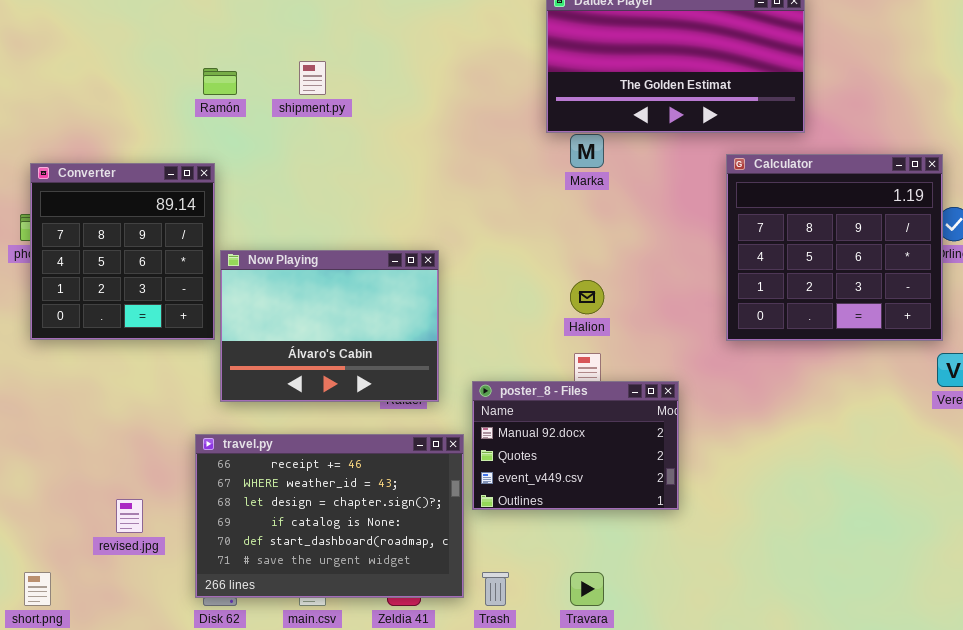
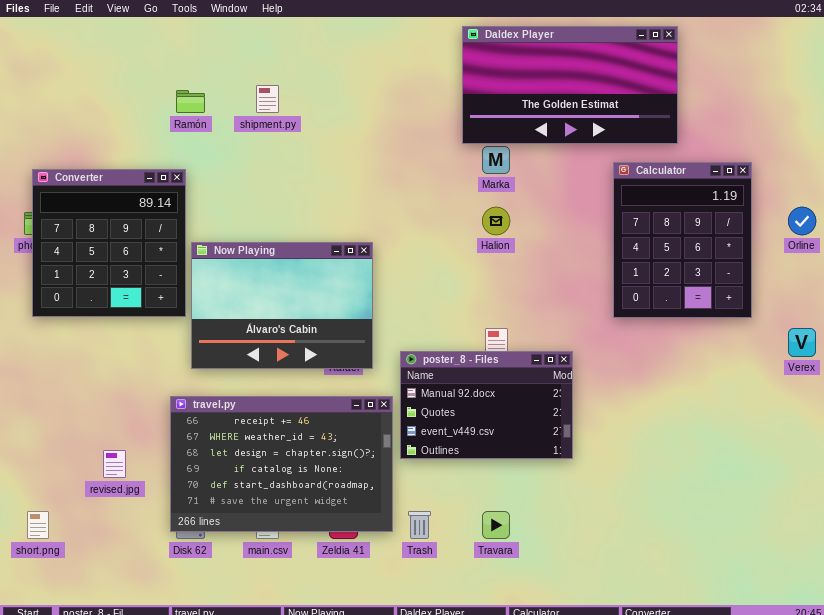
Calculator: [726,154,943,341] -> [613,162,752,318], resized
Halion: [570,280,604,314] -> [482,207,510,235], moved

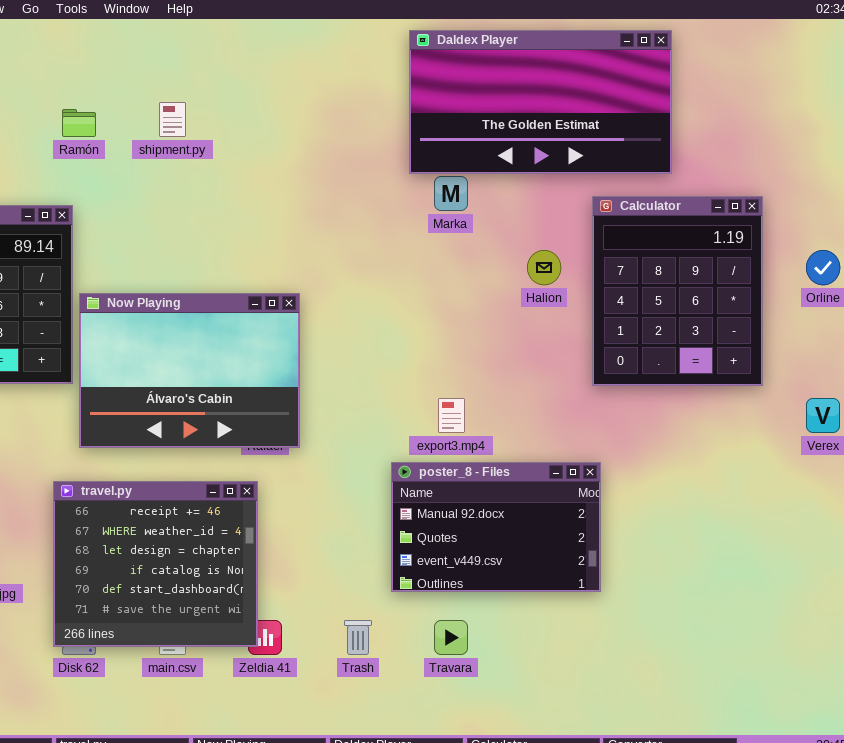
Halion: [482,207,510,235] -> [527,250,561,285], moved
poster_8 - Files: [400,351,573,459] -> [391,462,601,592], moved
travel.py: [170,396,393,532] -> [53,481,258,647], resized

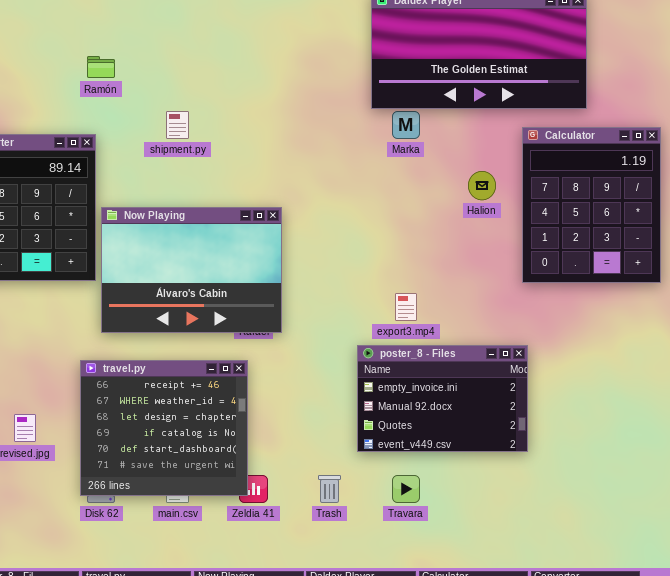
shipment.py: [159,102,186,137] -> [166,111,189,139], moved
poster_8 - Files: [391,462,601,592] -> [357,345,528,452], scrolled up 1 row

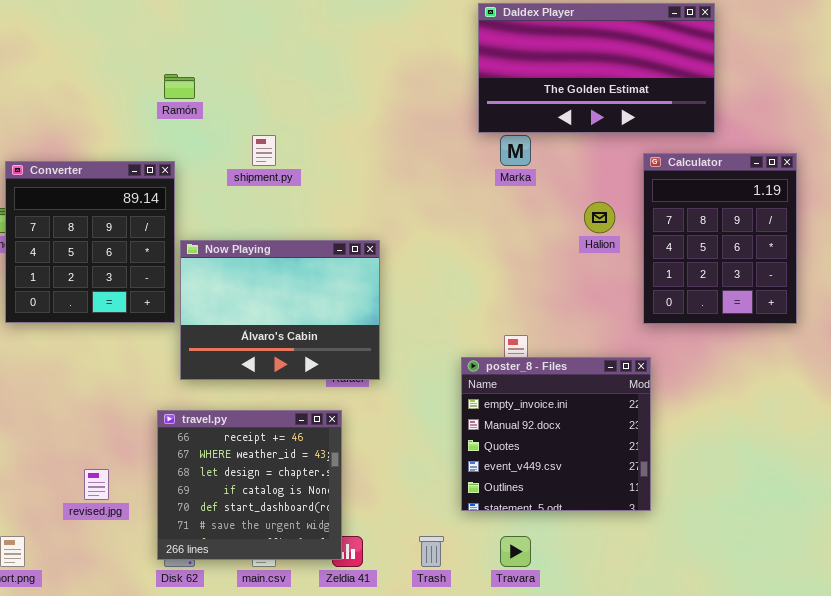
poster_8 - Files: [357,345,528,452] -> [461,357,651,511], resized

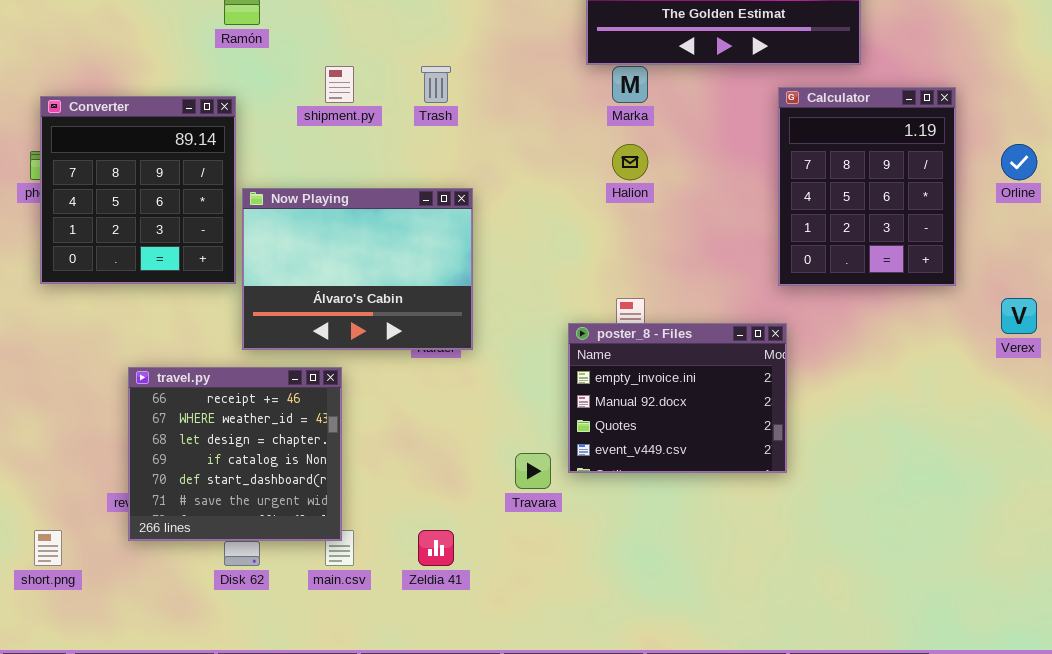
Halion: [584,202,615,233] -> [612,144,648,180], moved
poster_8 - Files: [461,357,651,511] -> [568,323,787,473], resized
travel.py: [157,410,342,560] -> [128,367,342,541], moved
Trash: [419,536,444,567] -> [421,66,451,103], moved
Travara: [500,536,531,567] -> [515,453,551,489], moved

